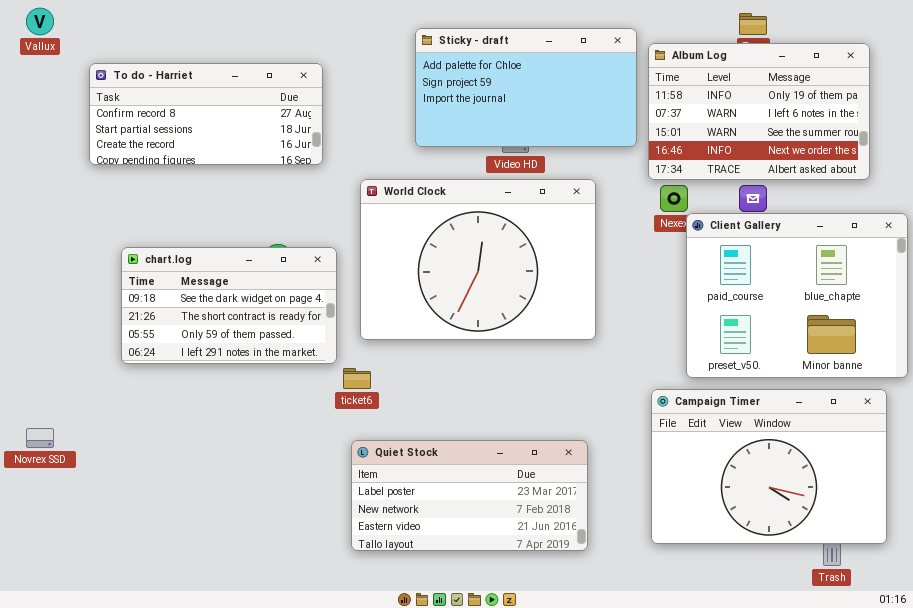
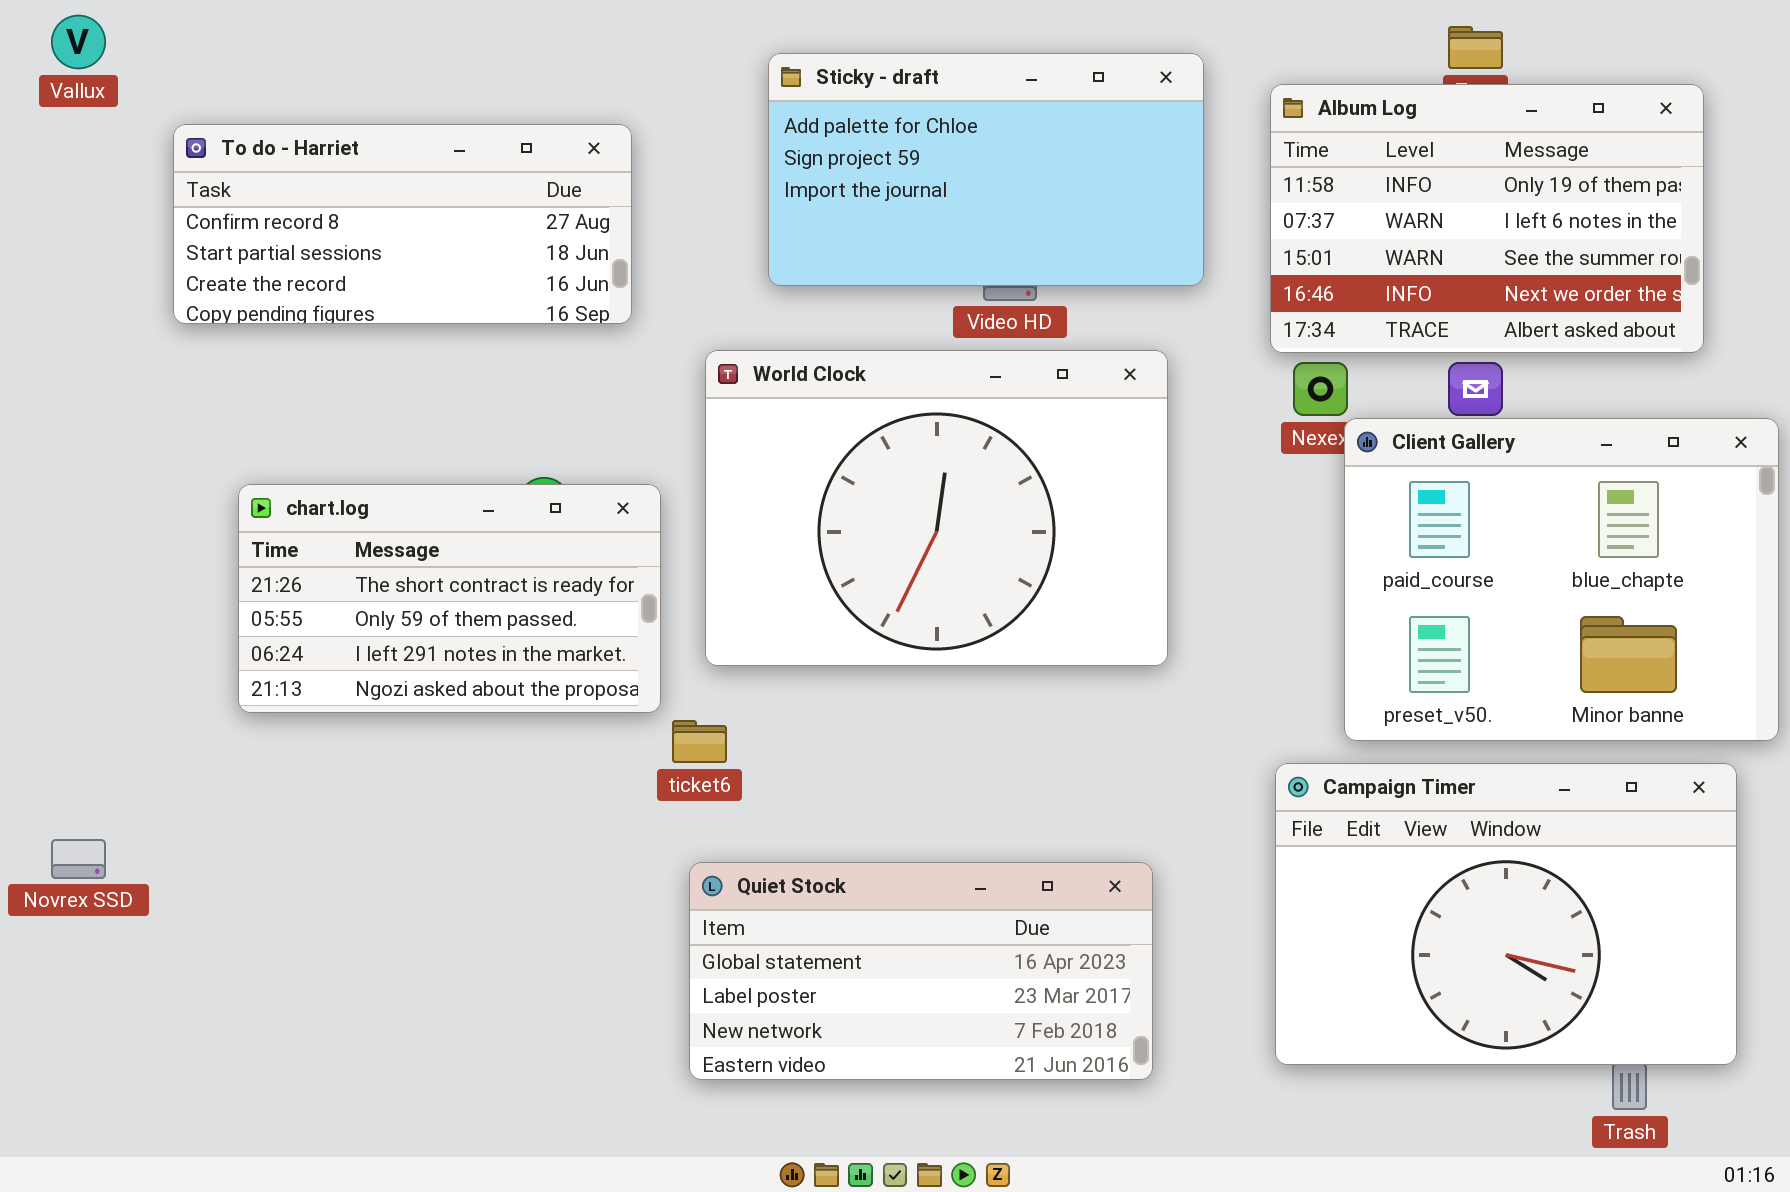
Sticky - draft: [415,28,637,147] -> [768,53,1204,286], moved
chart.log: [121,247,337,364] -> [238,484,661,713], scrolled down 1 row
Quiet Stock: [351,440,588,551] -> [689,862,1153,1080], scrolled up 1 row

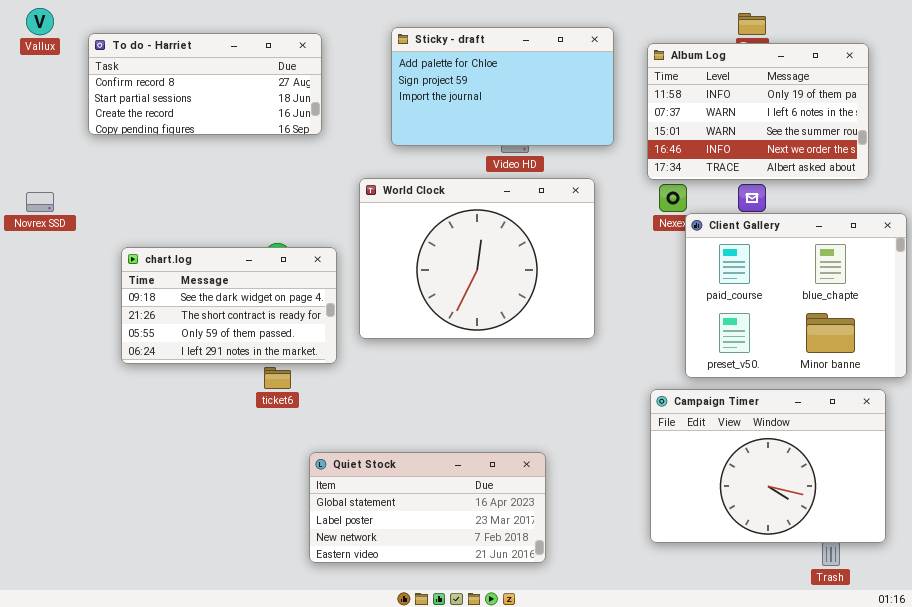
To do - Harriet: [173,124,632,324] -> [88,33,322,135], moved
chart.log: [238,484,661,713] -> [121,247,337,364], scrolled up 1 row
ticket6: [672,720,727,763] -> [264,367,291,389], moved
Novrex SSD: [51,839,106,879] -> [26,192,54,212], moved
Quiet Stock: [689,862,1153,1080] -> [309,452,546,563], moved

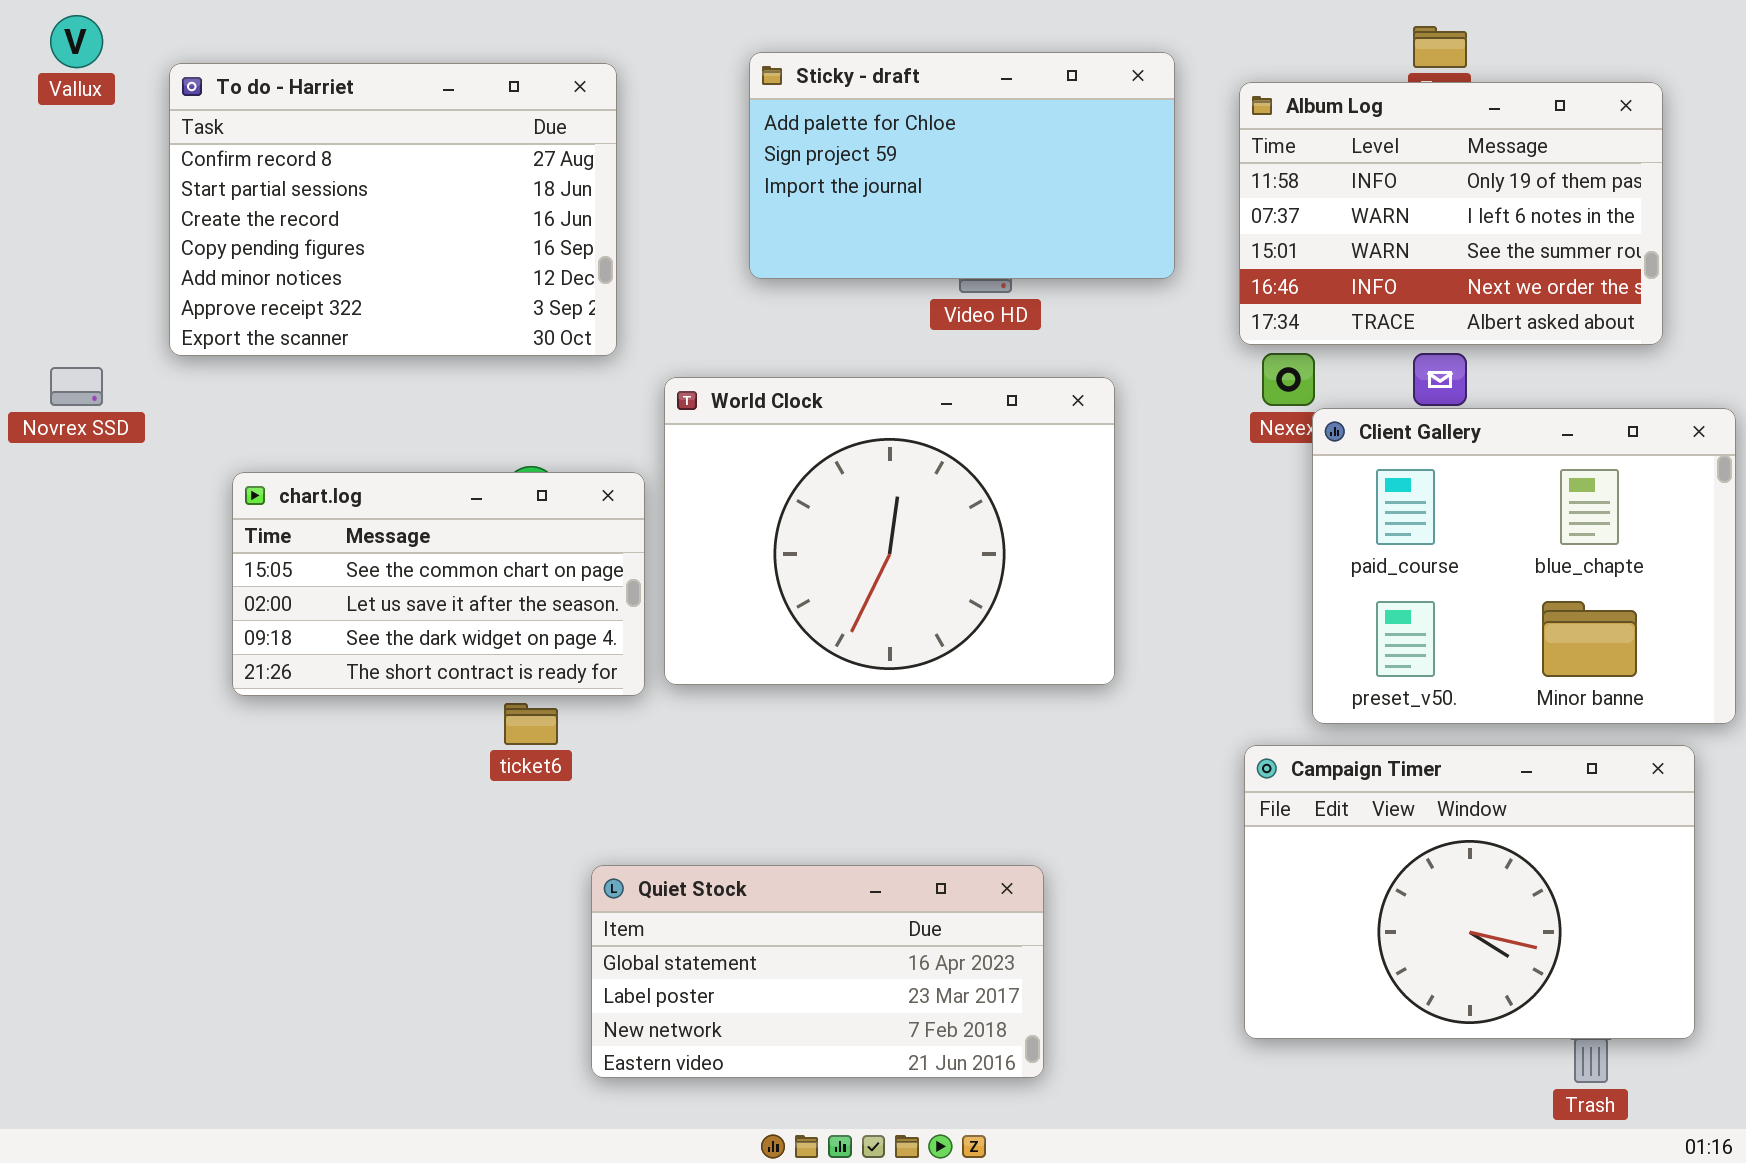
To do - Harriet: [88,33,322,135] -> [169,63,617,356], resized
World Clock: [359,178,595,339] -> [664,377,1115,685], moved
chart.log: [121,247,337,364] -> [232,472,645,696], scrolled up 2 rows

